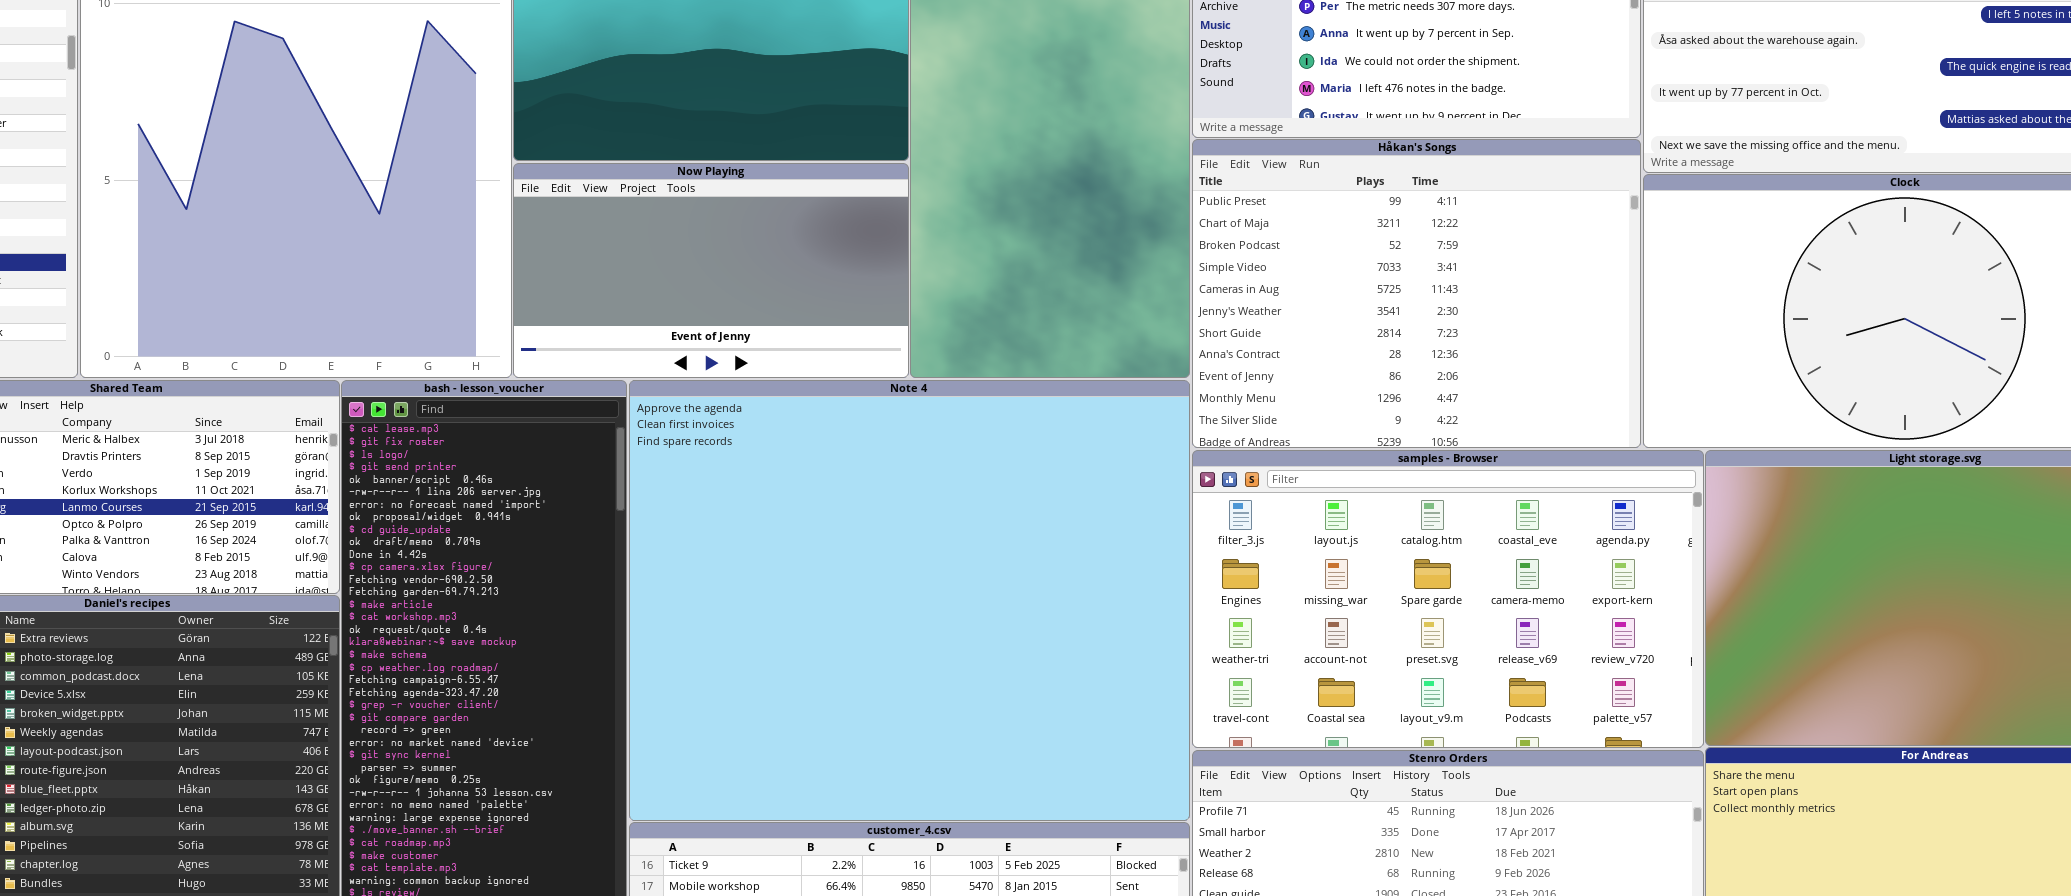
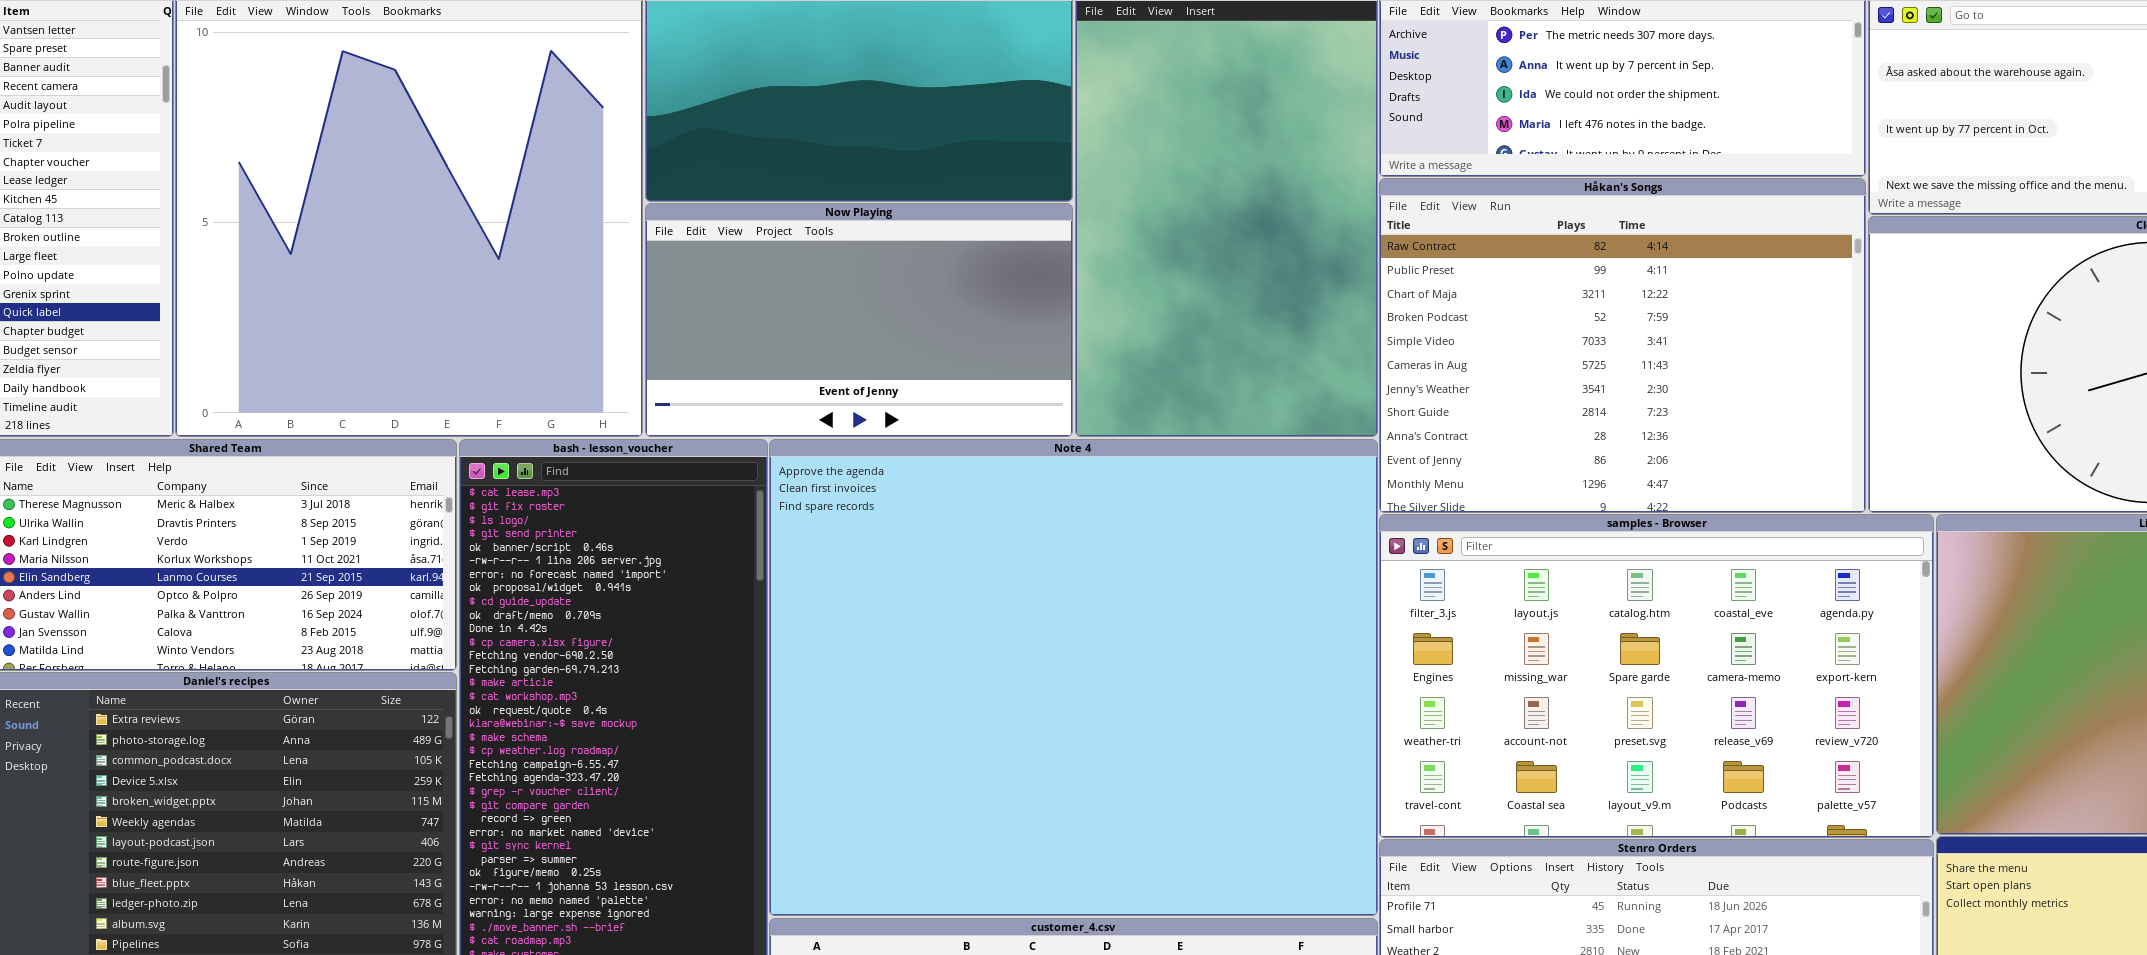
Håkan's Songs: [1192,139,1641,448] -> [1379,178,1866,513], scrolled up 1 row

